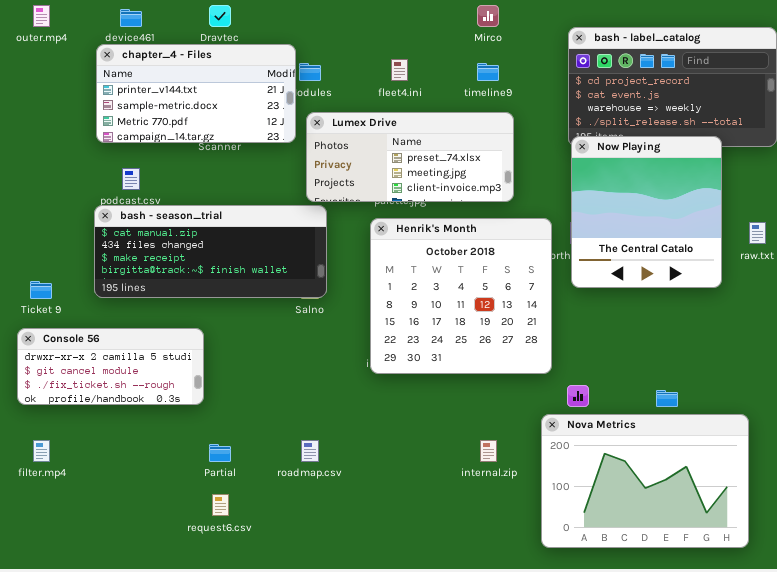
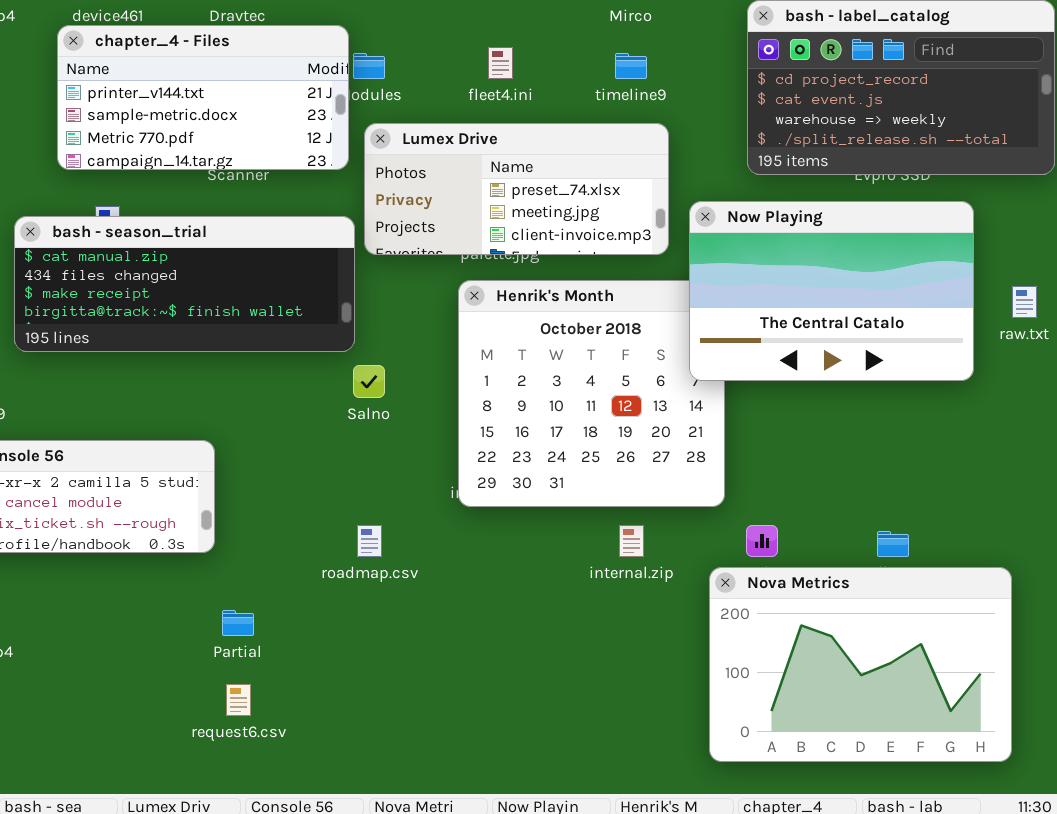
Now Playing: [571,136,722,288] -> [689,201,974,381], resized
bash - season_trial: [94,205,327,298] -> [14,216,355,352], moved
roadmap.csv: [301,440,319,462] -> [357,525,382,557], moved
internal.zip: [480,440,497,462] -> [619,525,644,557], moved

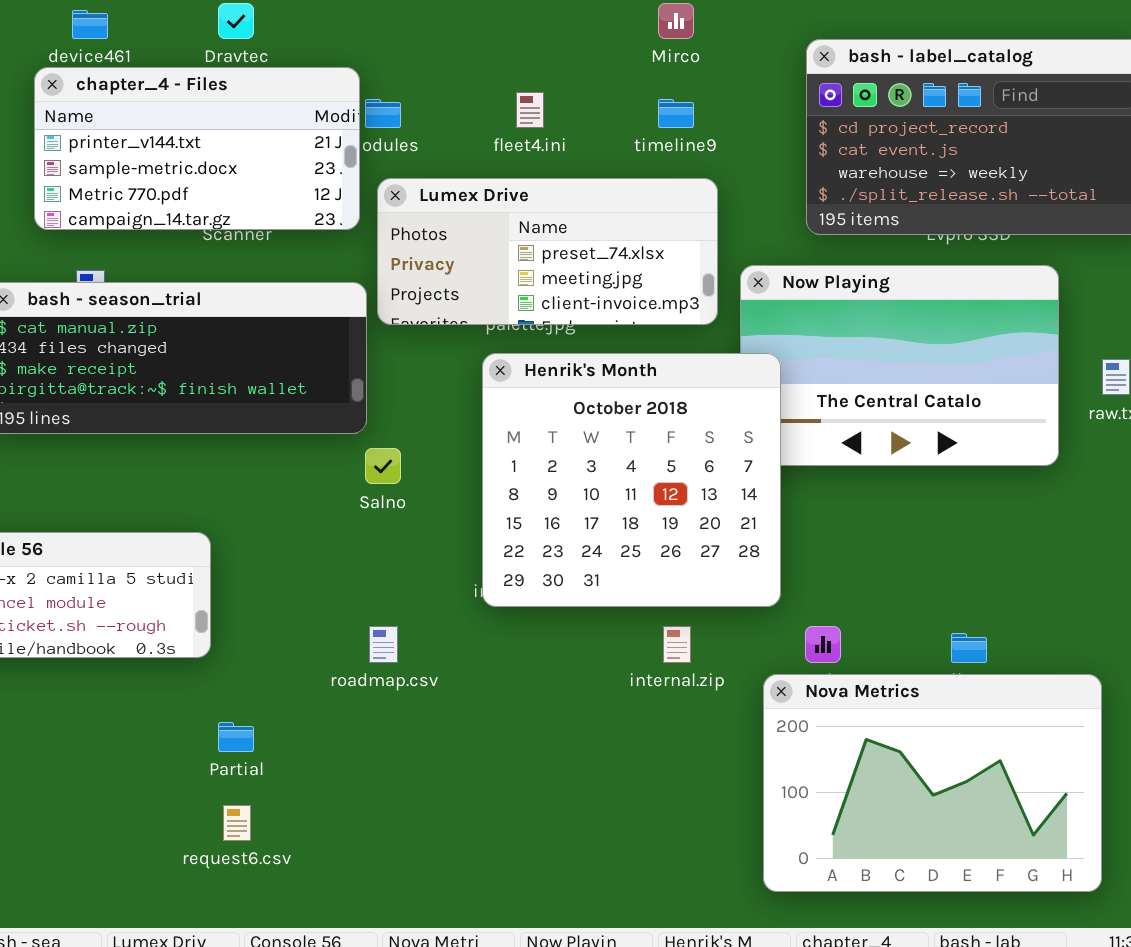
Henrik's Month: [458,280,725,507] -> [482,353,781,607], raised

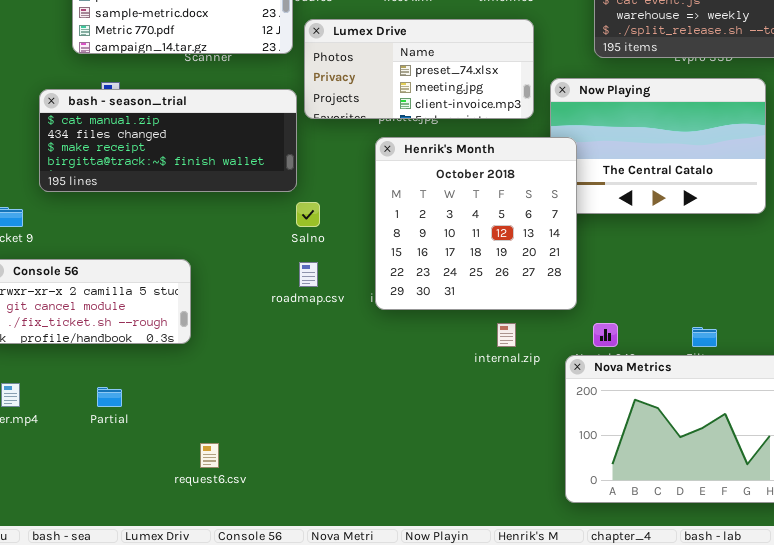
roadmap.csv: [369,626,398,663] -> [299,262,318,287], moved
Partial: [218,722,254,752] -> [97,387,122,407], moved

